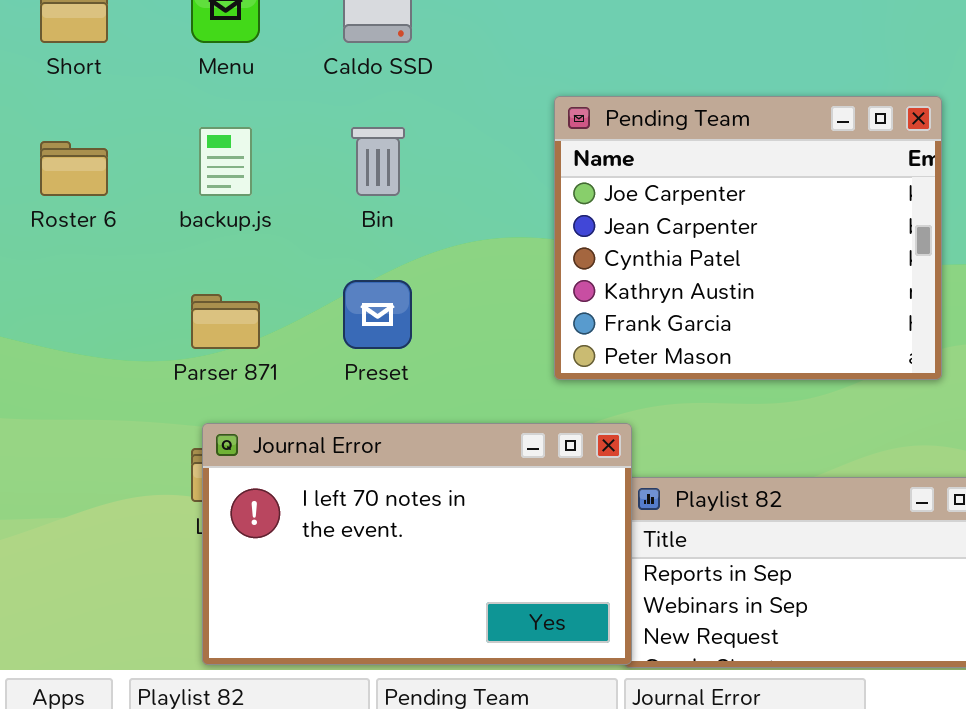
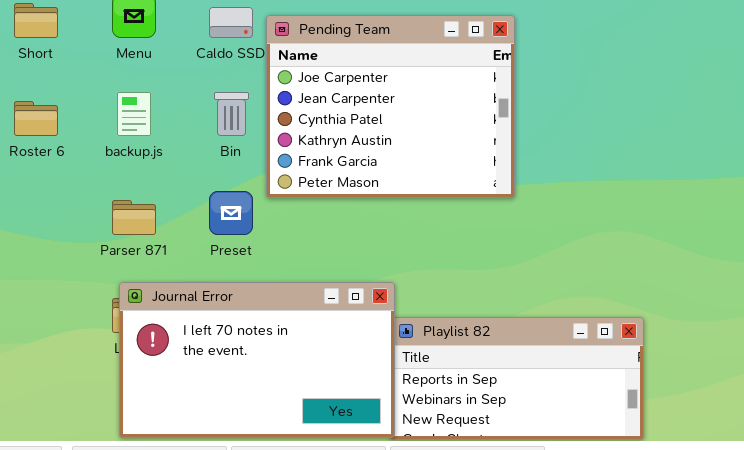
Pending Team: [554,96,942,380] -> [266,15,515,198], moved

